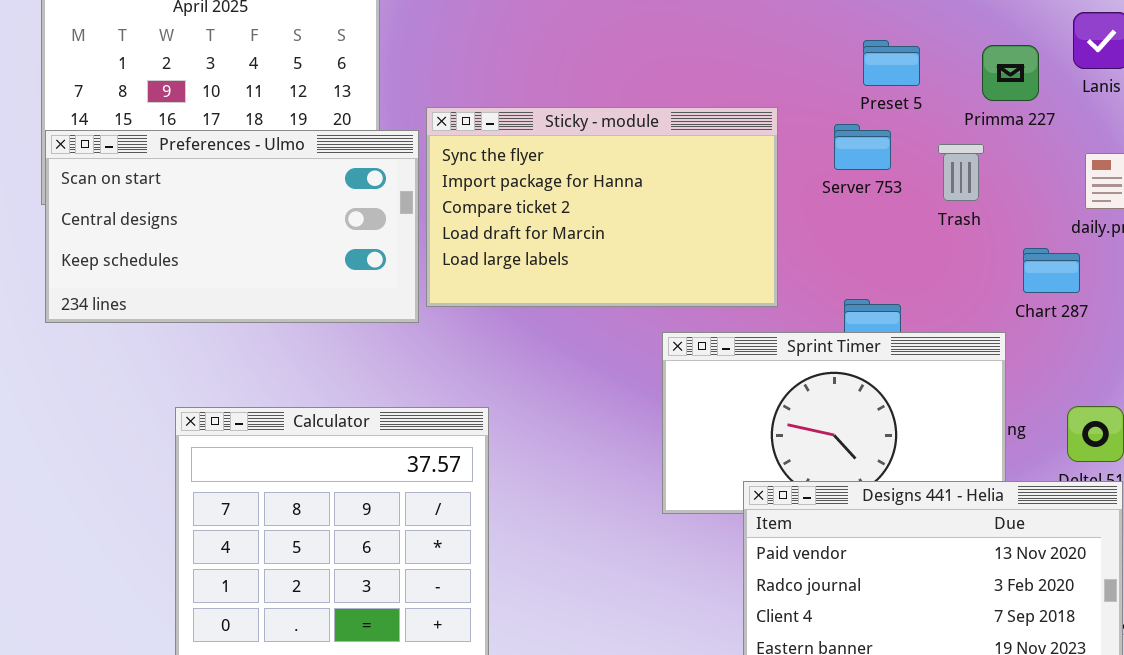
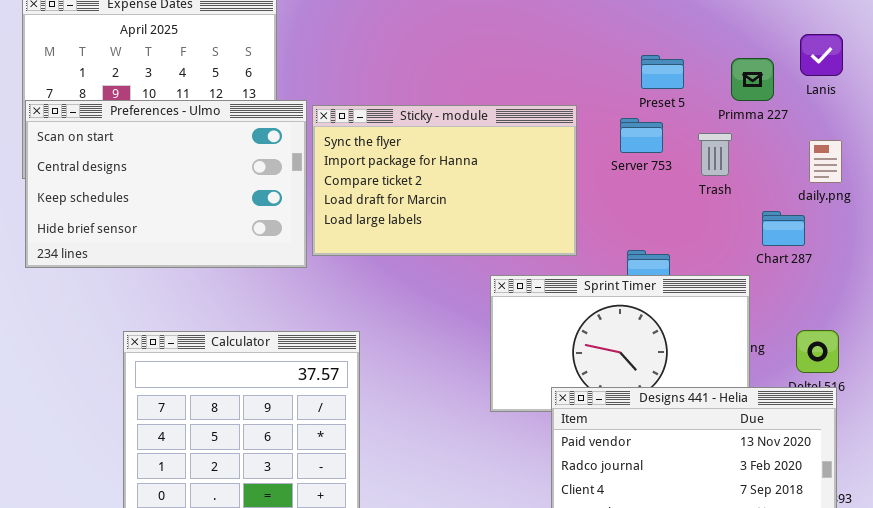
Preferences - Ulmo: [45,130,419,323] -> [25,100,307,268], resized

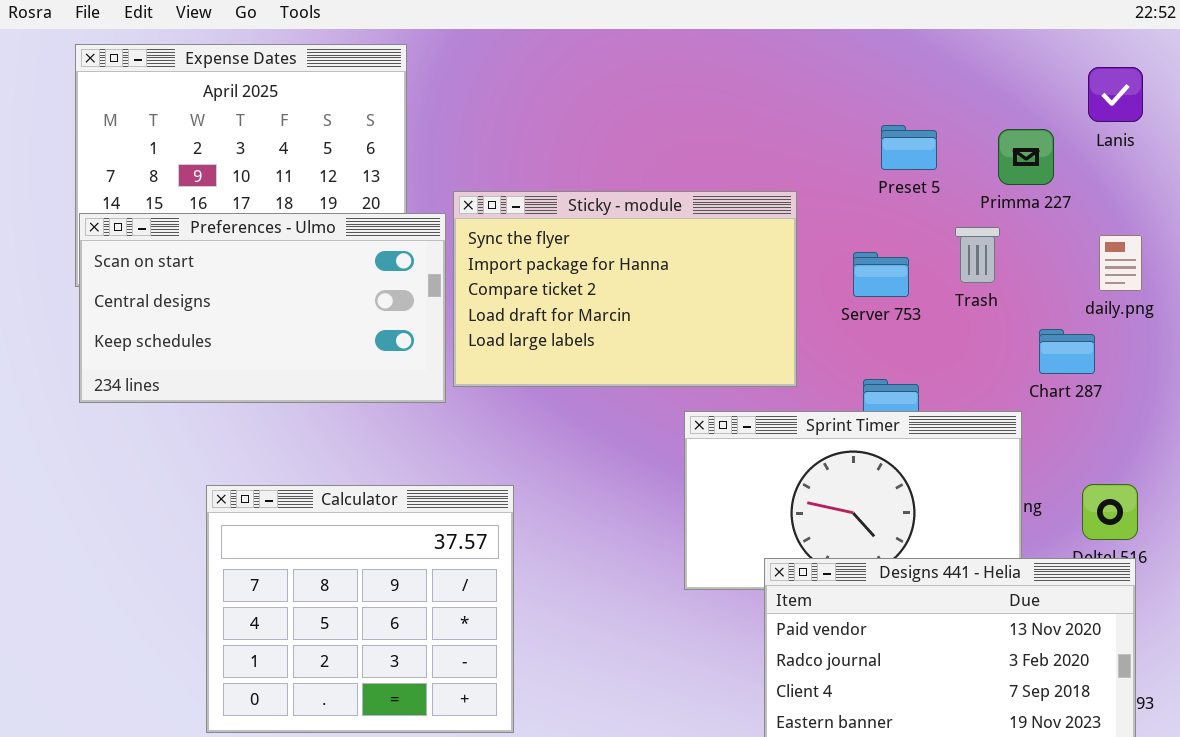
Lanis: [800,34,843,76] -> [1088,67,1143,122], moved
Preferences - Ulmo: [25,100,307,268] -> [79,213,446,403], resized
Server 753: [620,118,663,153] -> [853,252,909,297], moved

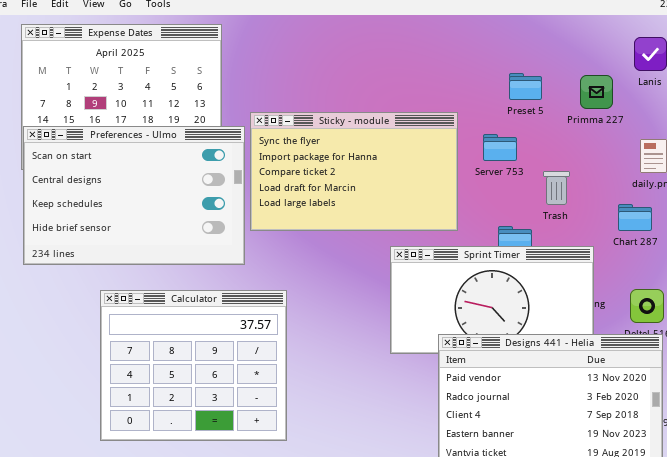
Preferences - Ulmo: [79,213,446,403] -> [23,126,245,265], resized
Trash: [955,227,1000,283] -> [543,171,570,205], moved
Server 753: [853,252,909,297] -> [483,134,517,161], moved
Chart 287: [1039,329,1095,374] -> [618,204,652,231], moved

